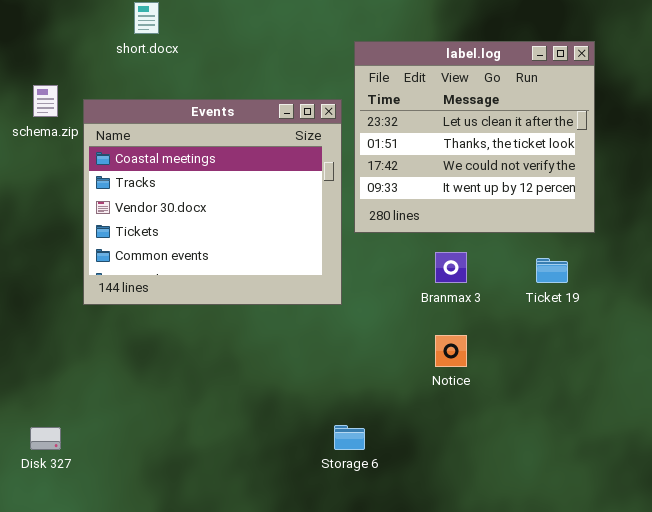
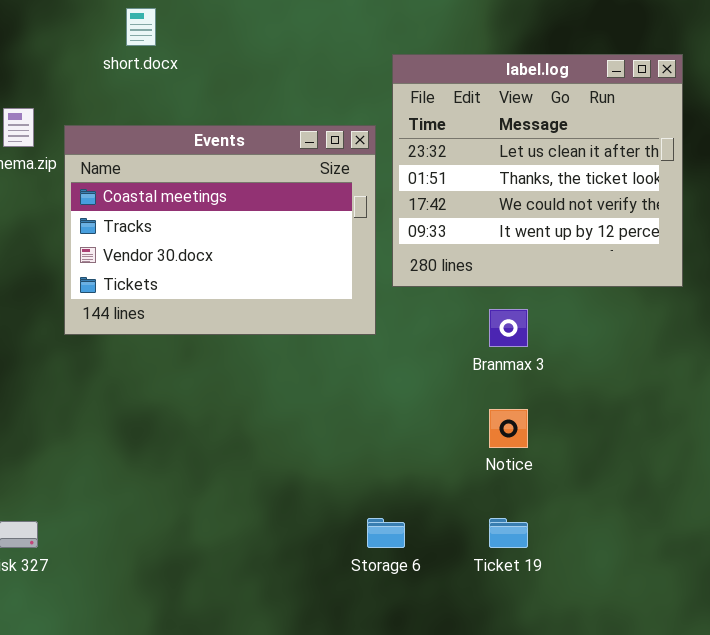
Events: [83,99,342,305] -> [64,125,376,335], resized
Ticket 19: [536,258,568,283] -> [489,518,528,548], moved

